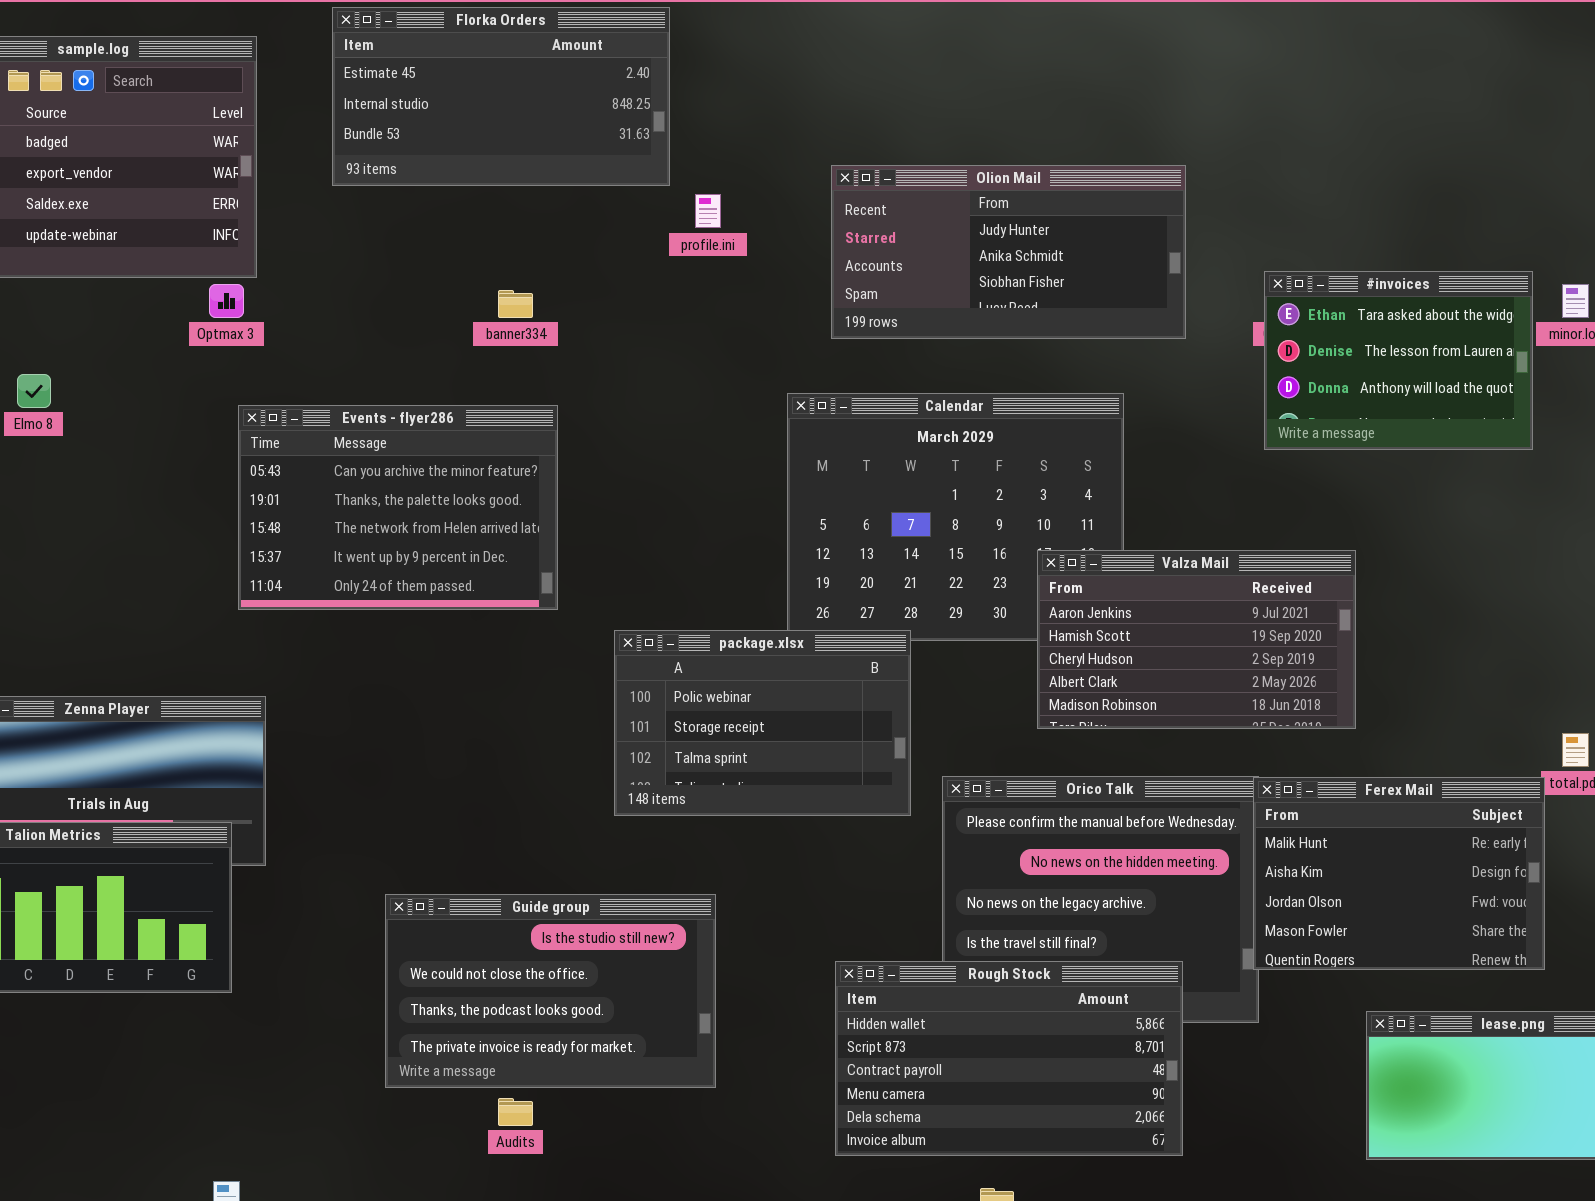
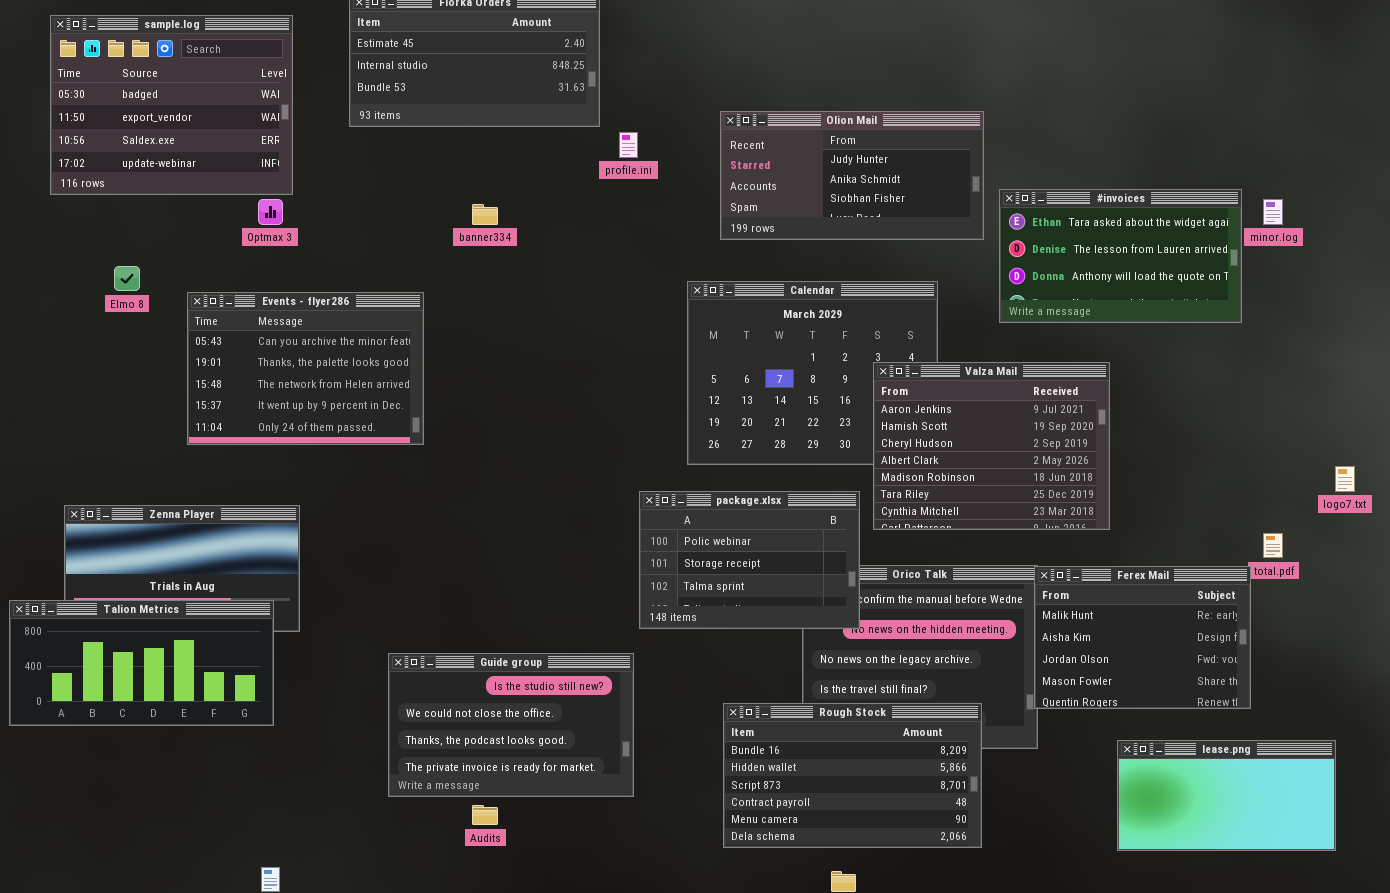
#invoices: [1264,271,1533,450] -> [999,189,1242,323], resized
Events - flyer286: [238,405,558,610] -> [187,292,424,445], moved
Valza Mail: [1037,550,1356,729] -> [873,362,1110,530], resized
package.xlsx: [614,630,911,816] -> [639,491,860,629], moved
Rough Stock: [835,961,1183,1156] -> [723,703,982,848], scrolled up 1 row

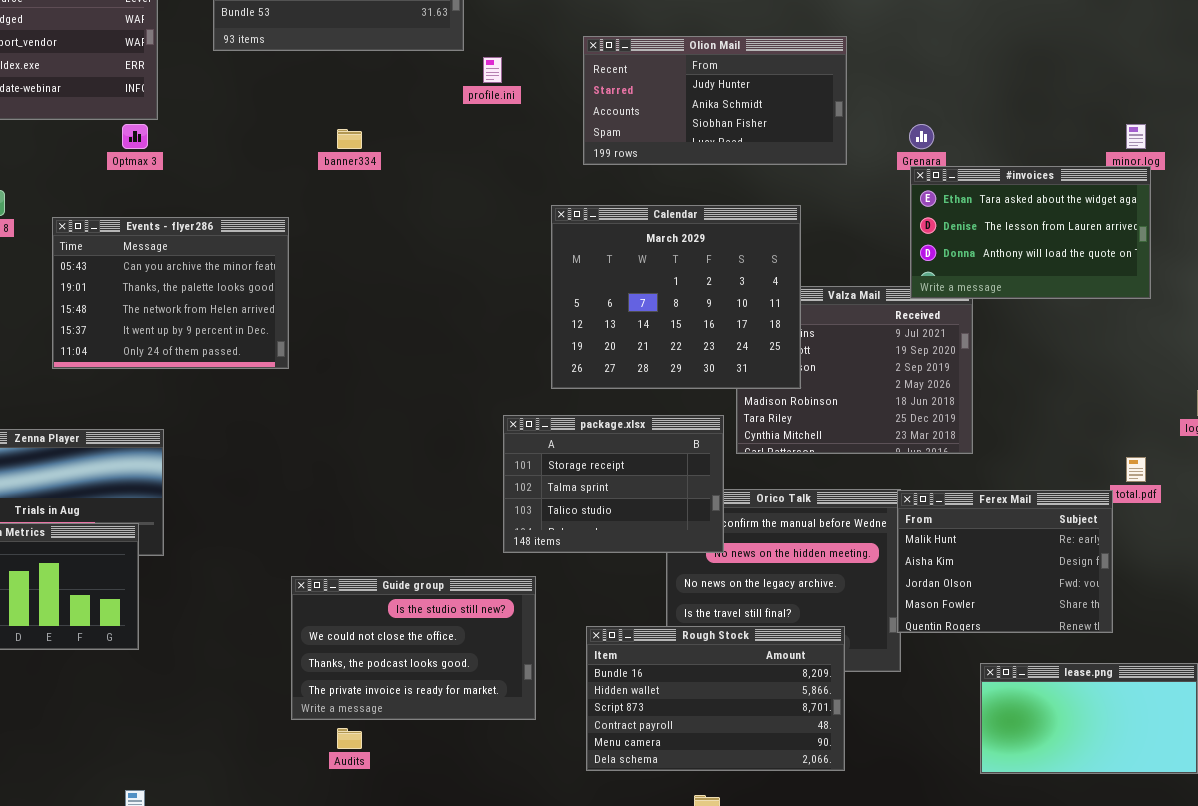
#invoices: [999,189,1242,323] -> [910,166,1151,299], moved
Calendar: [687,281,938,465] -> [551,205,801,389], raised
package.xlsx: [639,491,860,629] -> [503,415,724,553], scrolled down 1 row
Guide group: [388,653,634,797] -> [291,576,536,720], moved

